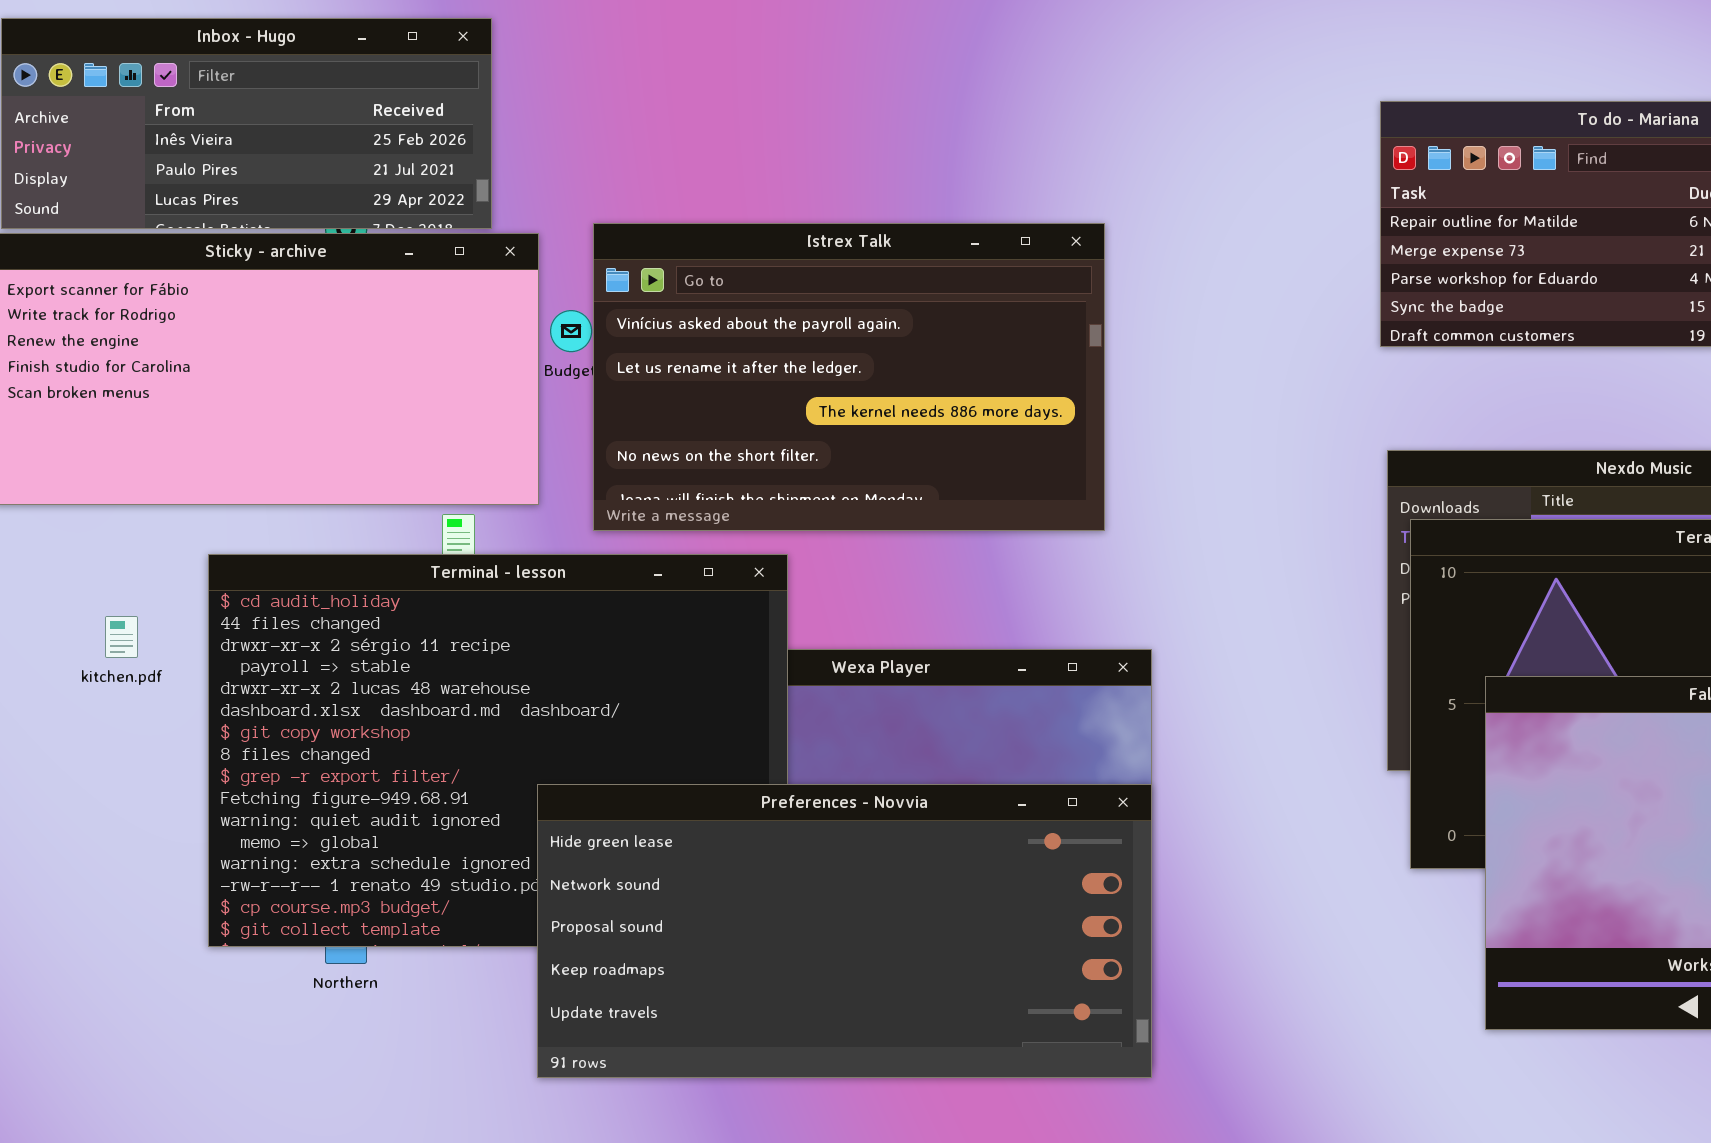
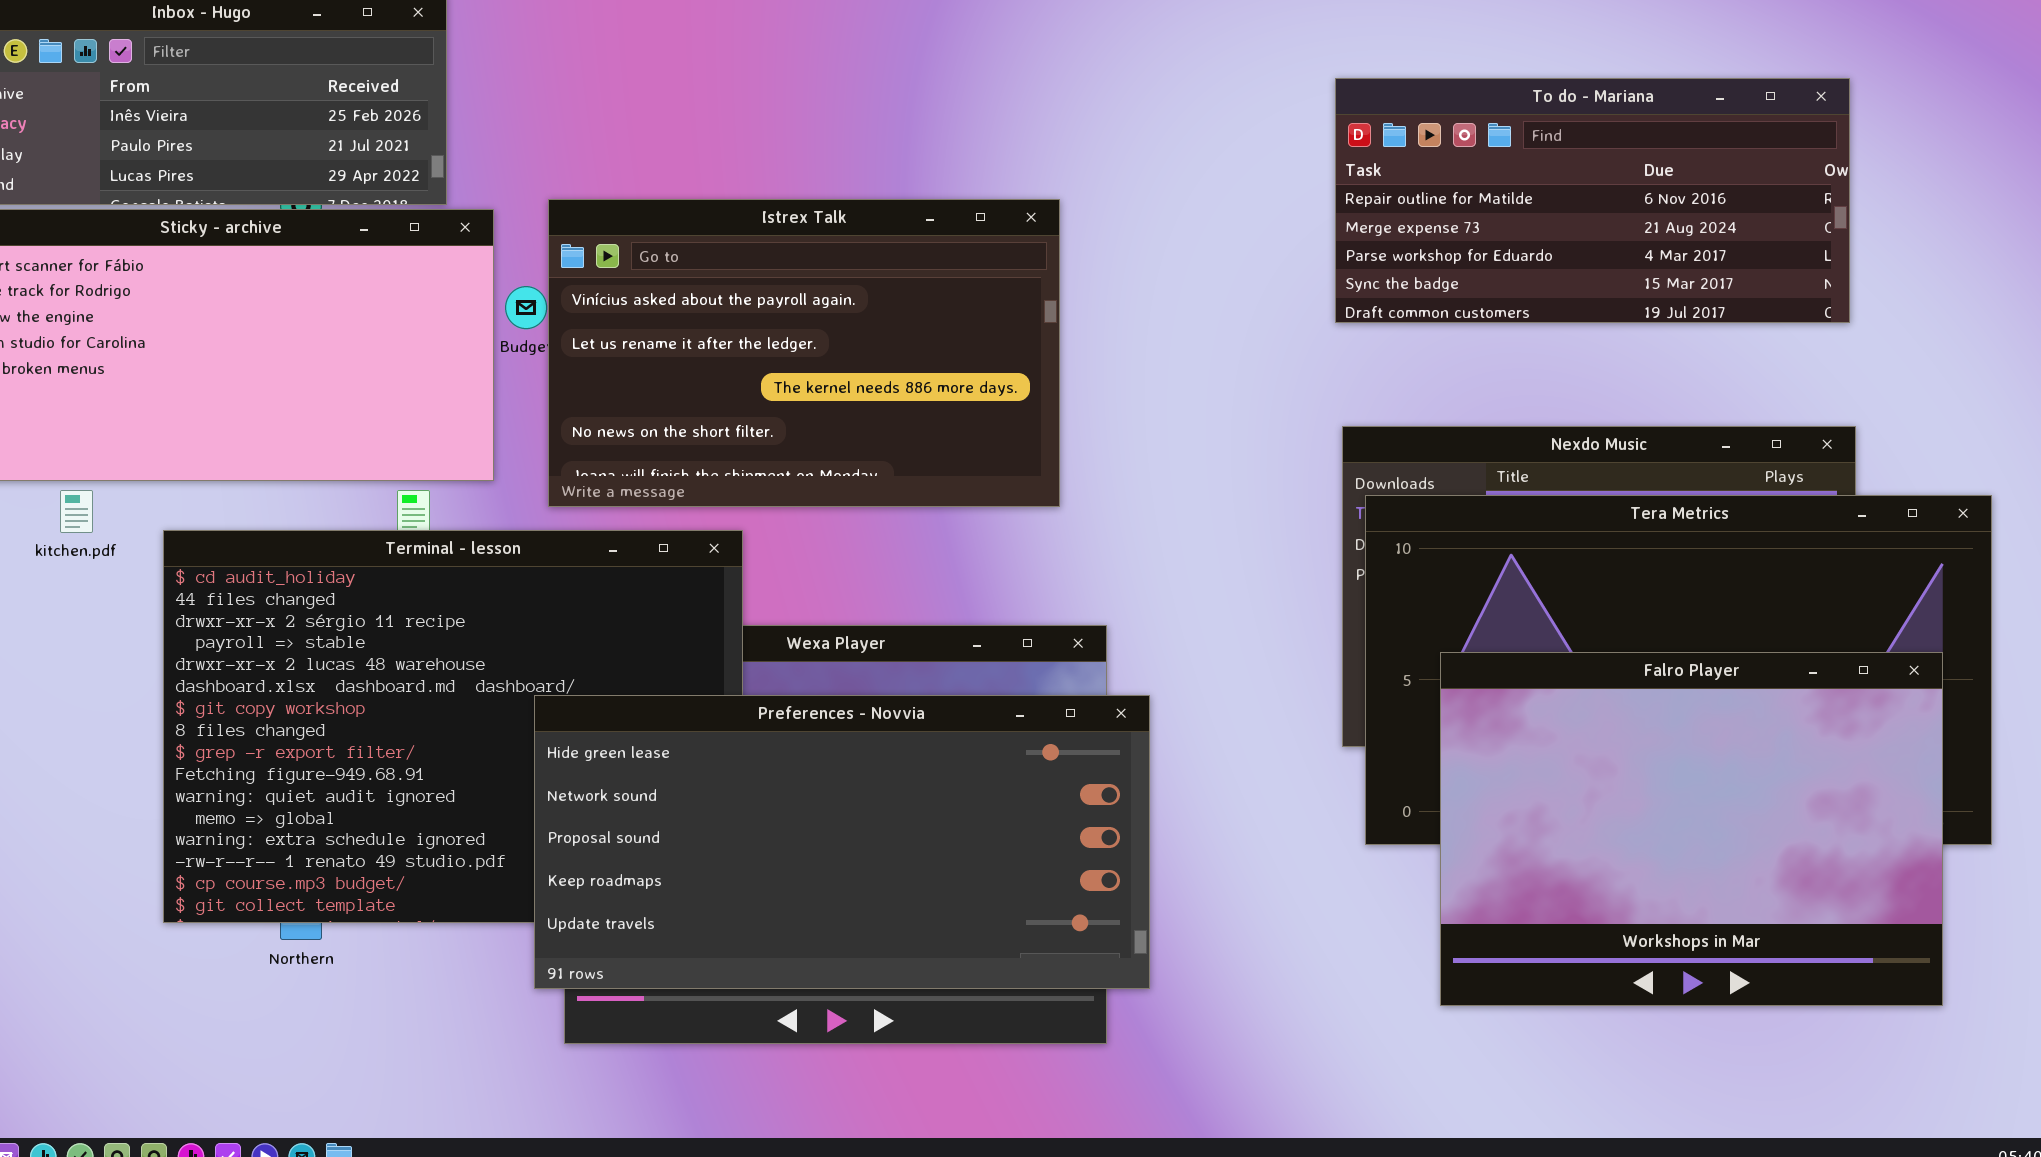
kitchen.pdf: [105,616,138,658] -> [60,490,93,533], moved
Preferences - Novvia: [537,784,1152,1078] -> [534,695,1150,989], moved

